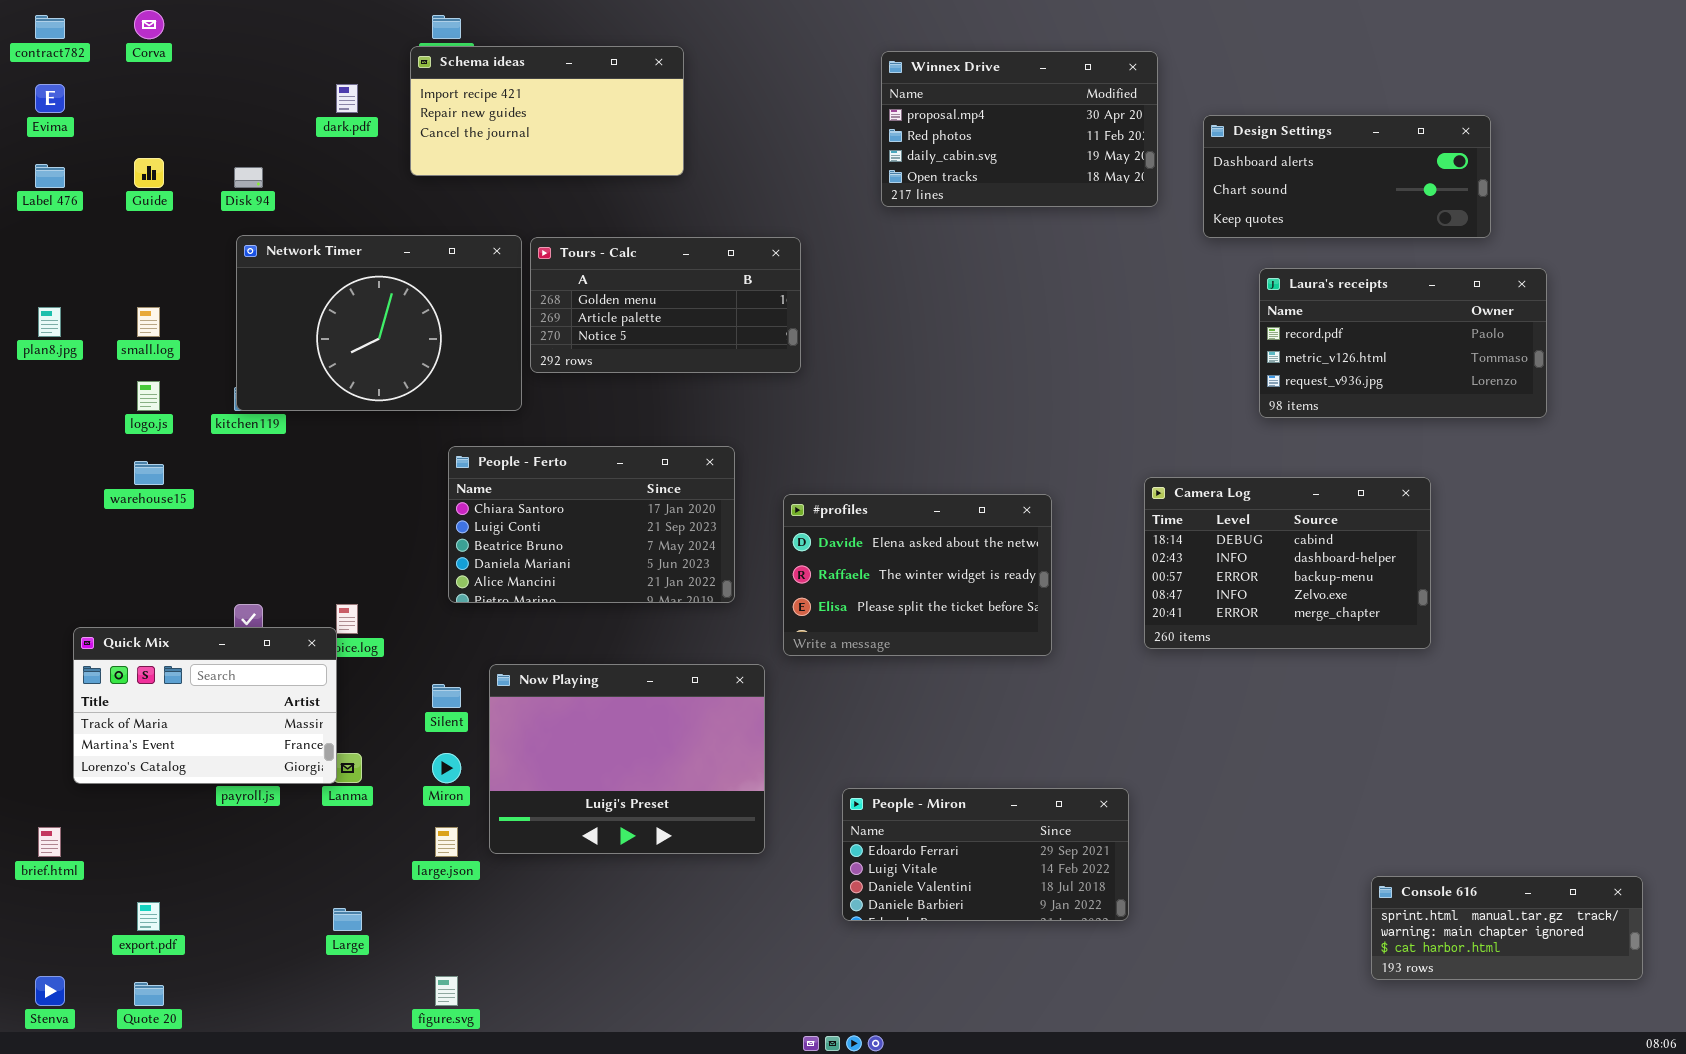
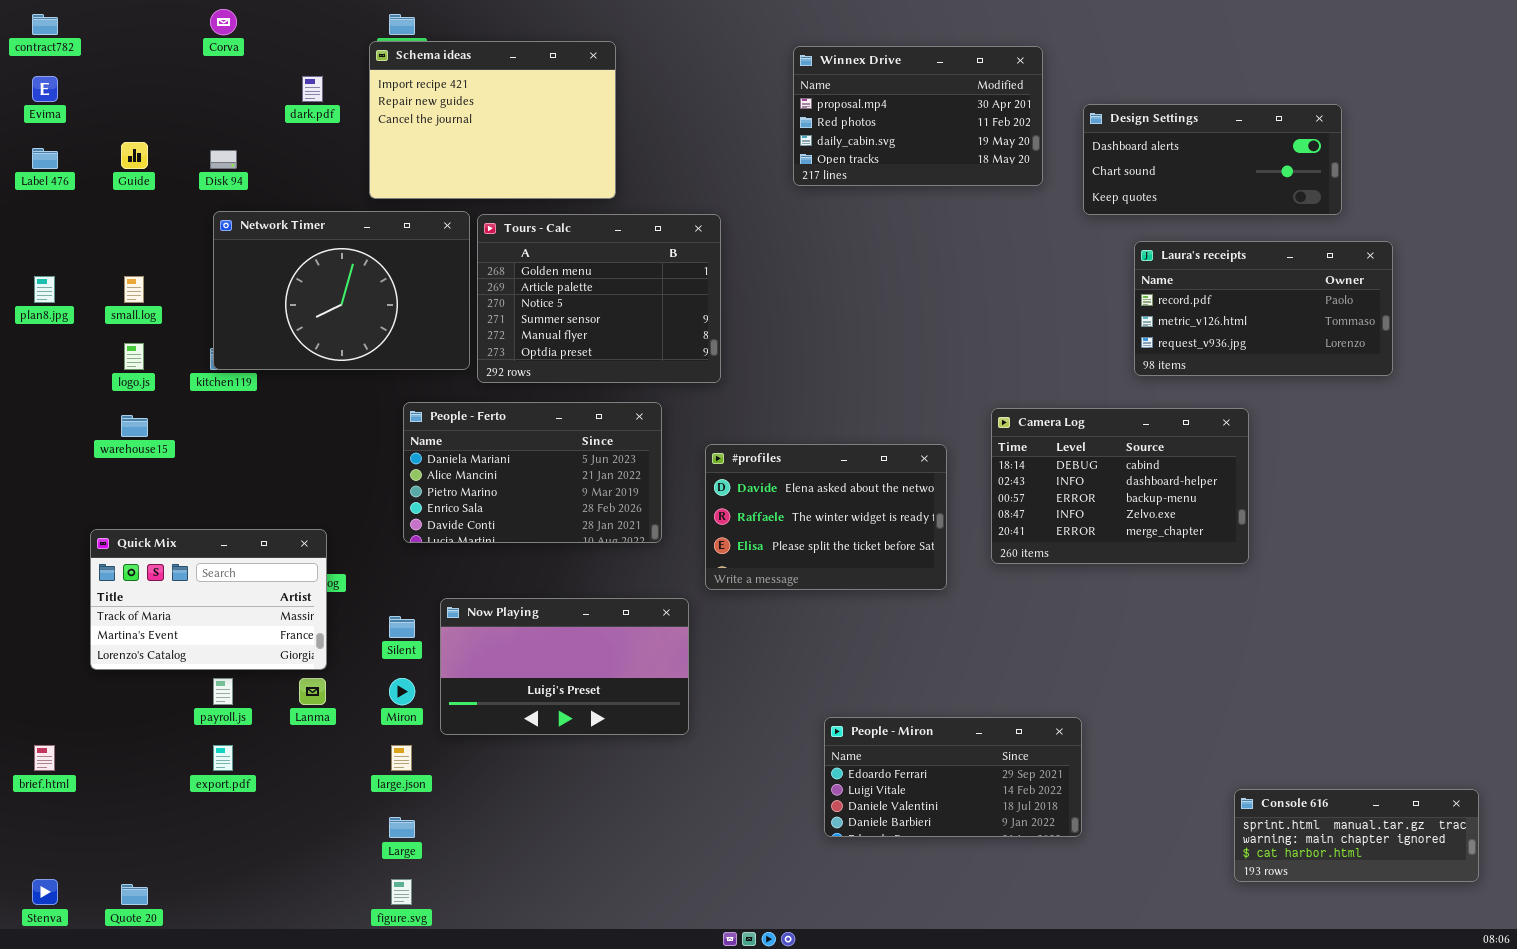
Corva: [134,10,164,39] -> [210,9,237,35], moved
Schema ideas: [410,46,684,176] -> [369,41,616,199], resized
Tours - Calc: [530,237,801,373] -> [477,214,721,383], resized
People - Ferto: [448,446,735,603] -> [403,402,662,543], scrolled down 3 rows
Camera Log: [1144,477,1431,649] -> [991,408,1249,564], moved
Quick Mix: [73,627,337,784] -> [90,529,327,670], moved
Now Playing: [489,664,765,854] -> [440,598,689,735], resized
People - Miron: [842,788,1129,921] -> [824,717,1082,837], moved
export.pdf: [137,902,160,931] -> [213,745,233,771], moved
Large: [333,908,362,931] -> [389,817,415,838], moved

